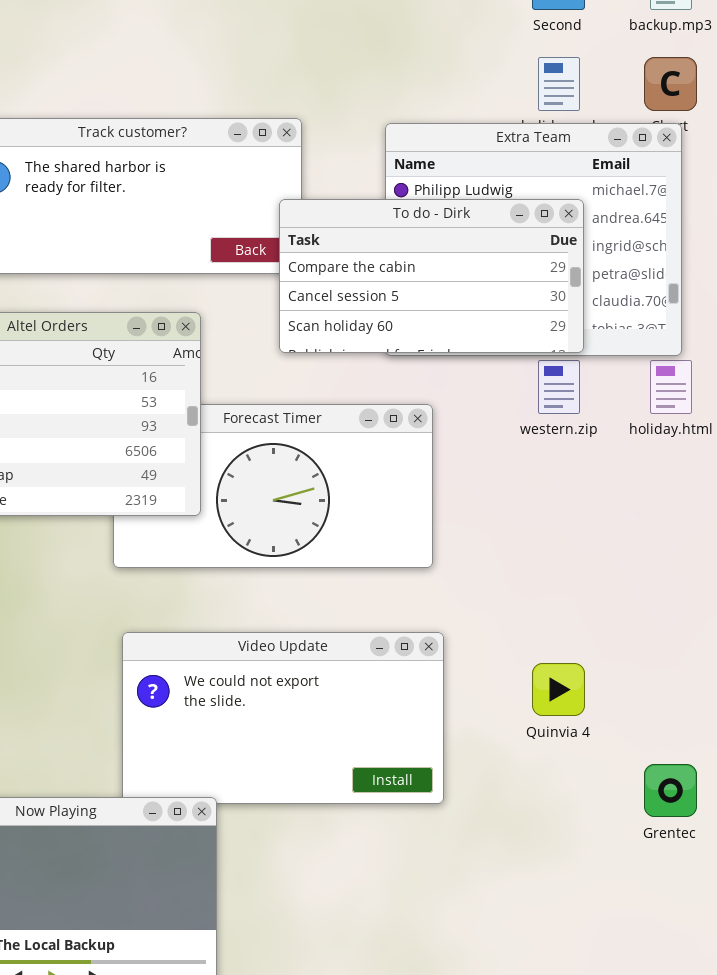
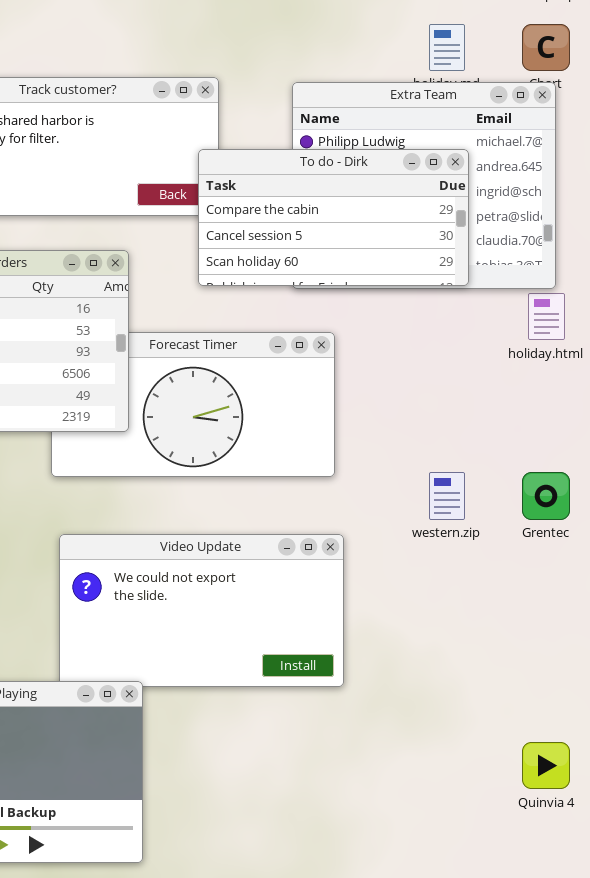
western.zip: [538,360,580,414] -> [429,472,465,520], moved
Quinvia 4: [532,663,585,716] -> [522,742,570,789], moved
Grentec: [644,764,697,817] -> [522,472,570,520], moved

